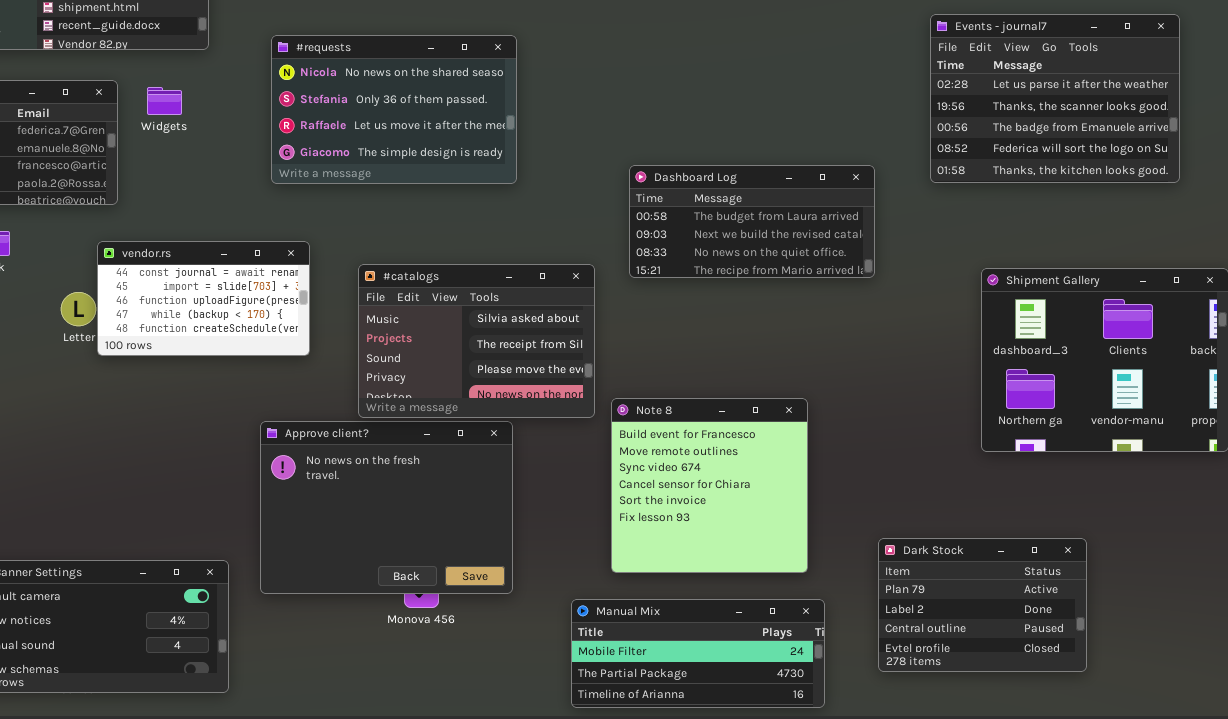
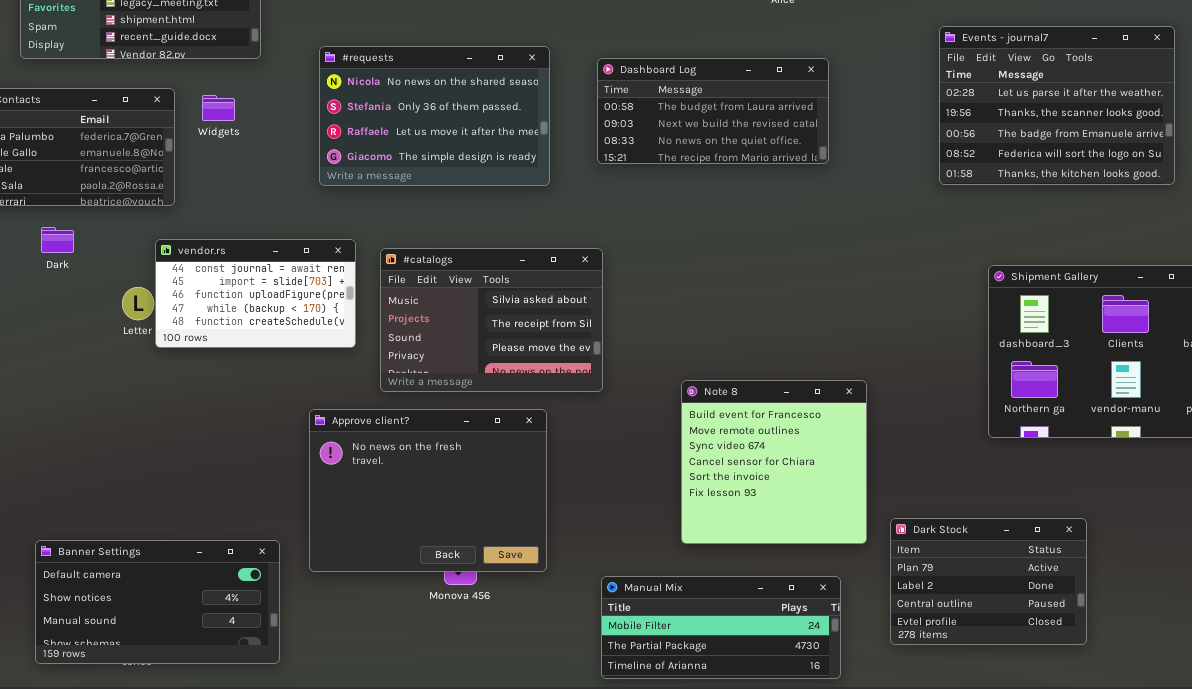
Dashboard Log: [629,165,875,278] -> [597,58,829,164], moved
#catalogs: [358,264,595,418] -> [380,248,603,392], moved
Note 8: [611,398,808,573] -> [681,380,867,544], moved

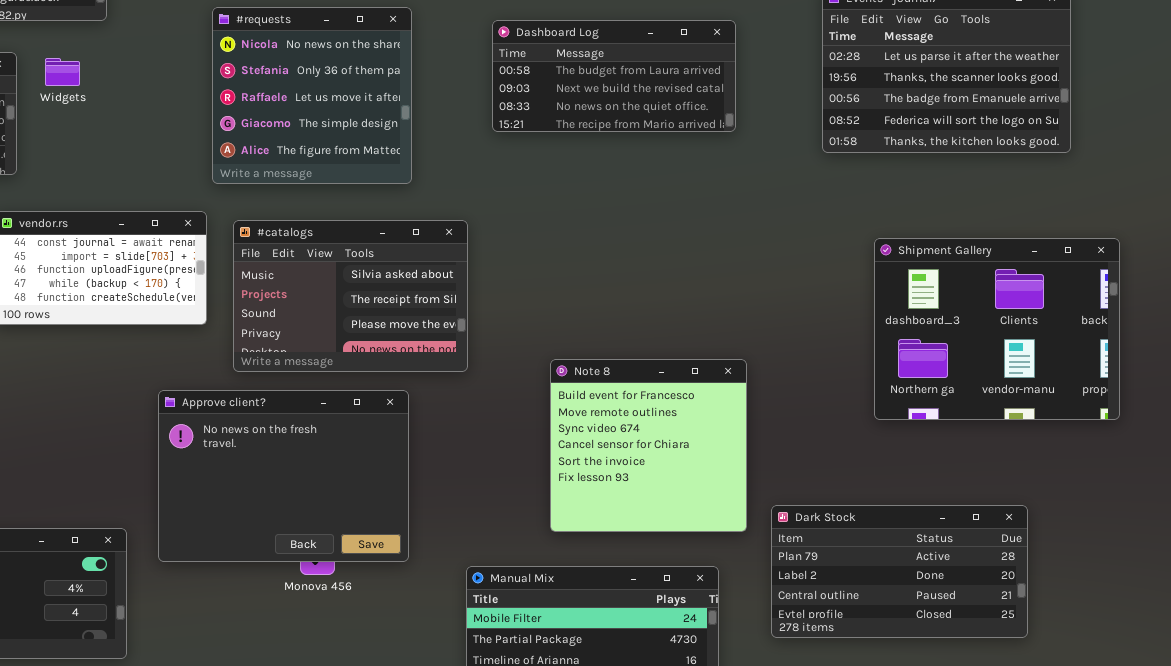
#requests: [319,46,550,186] -> [212,7,412,184], resized
Dashboard Log: [597,58,829,164] -> [492,20,736,132], moved
Dark Stock: [890,518,1087,645] -> [771,505,1028,638], resized

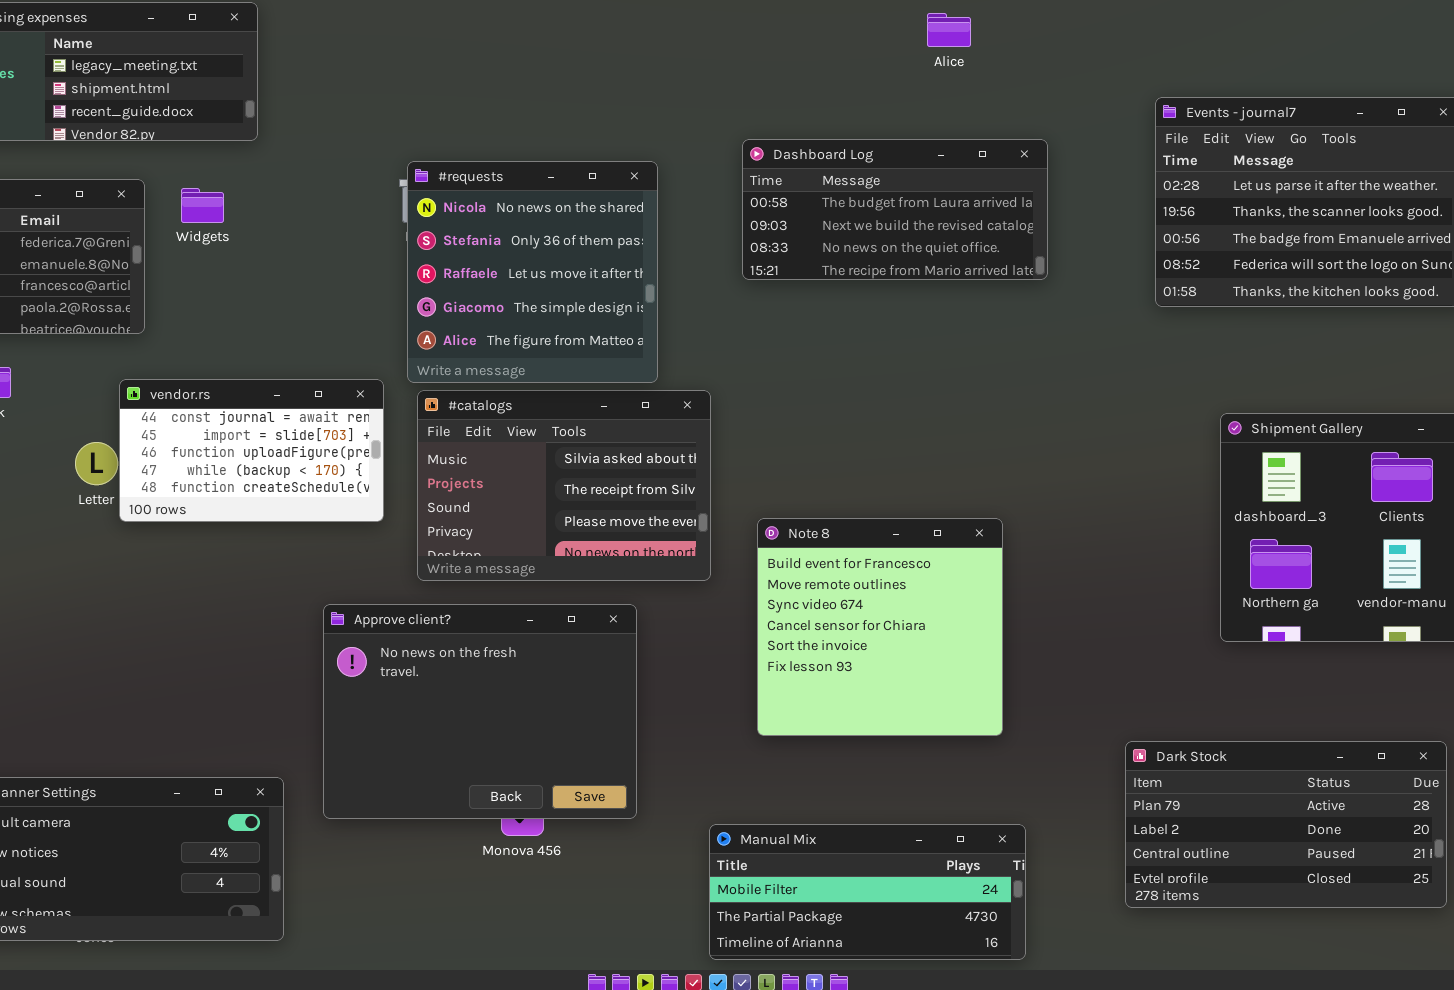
#requests: [212,7,412,184] -> [407,161,658,383], moved
Note 8: [550,359,747,532] -> [757,518,1003,736], moved
Dark Stock: [771,505,1028,638] -> [1125,741,1447,908], moved

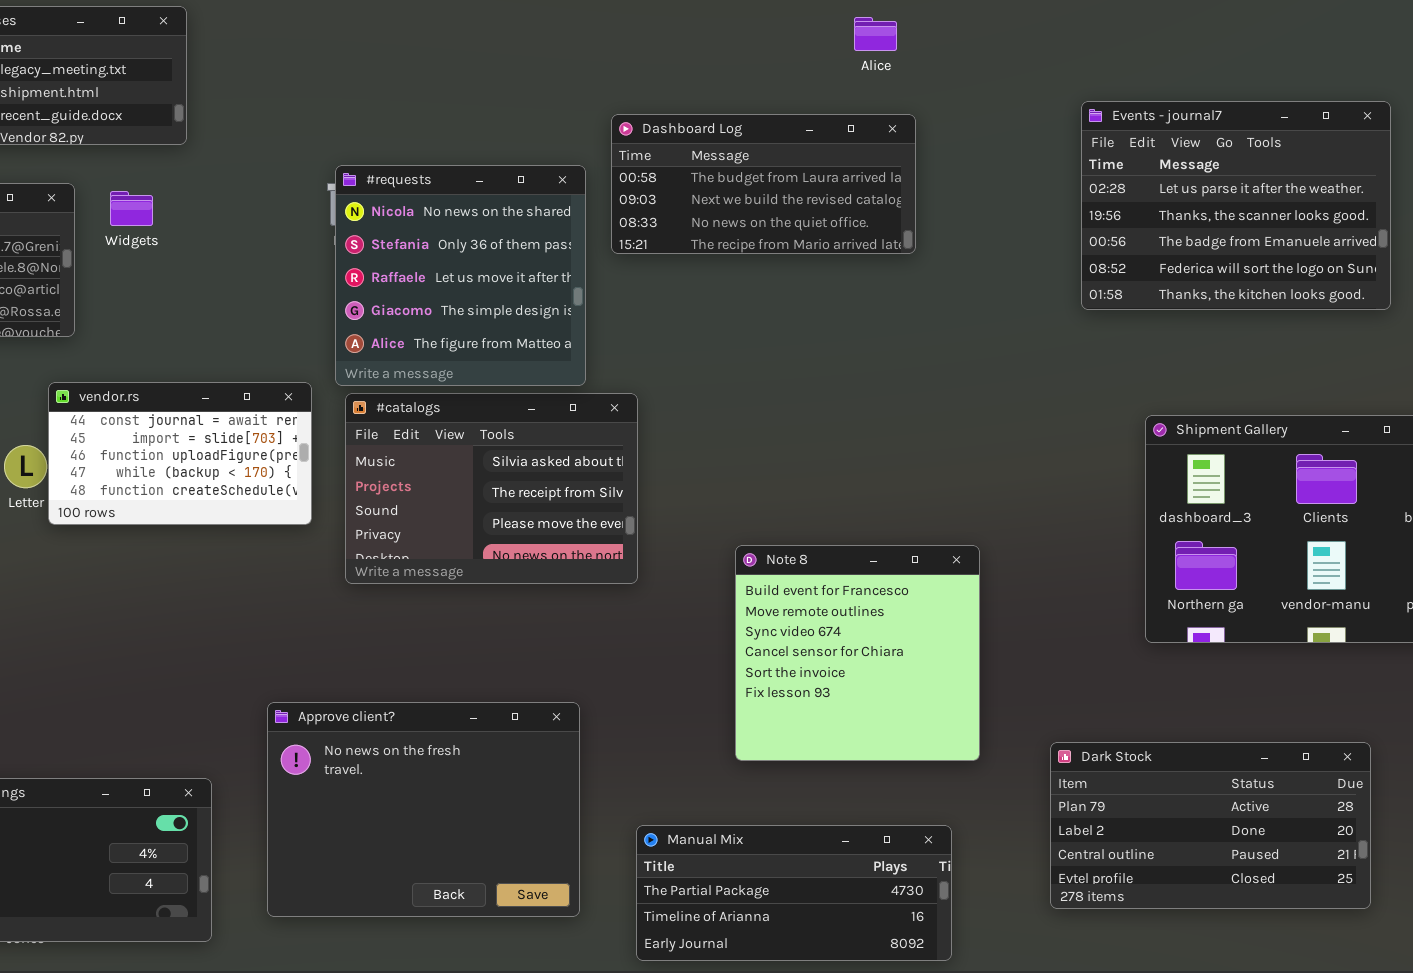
Dashboard Log: [742,139,1048,280] -> [611,114,916,254], moved
Note 8: [757,518,1003,736] -> [735,545,980,761], moved
Approve client?: [323,604,637,819] -> [267,702,580,917], moved
Manual Mix: [709,824,1026,960] -> [636,825,952,961], scrolled down 1 row

